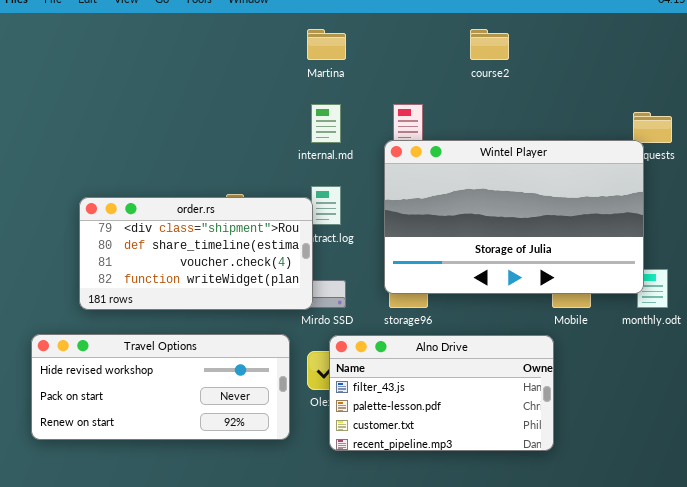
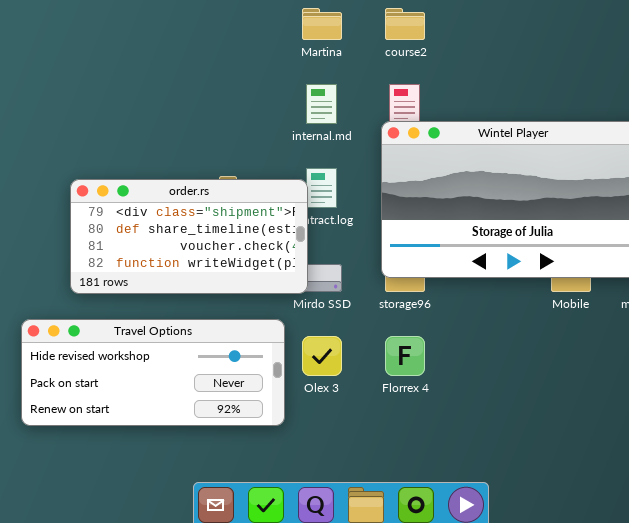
course2: [470,29,509,60] -> [385,8,425,40], moved
Alno Drive: [329,335,554,451] -> none, closed

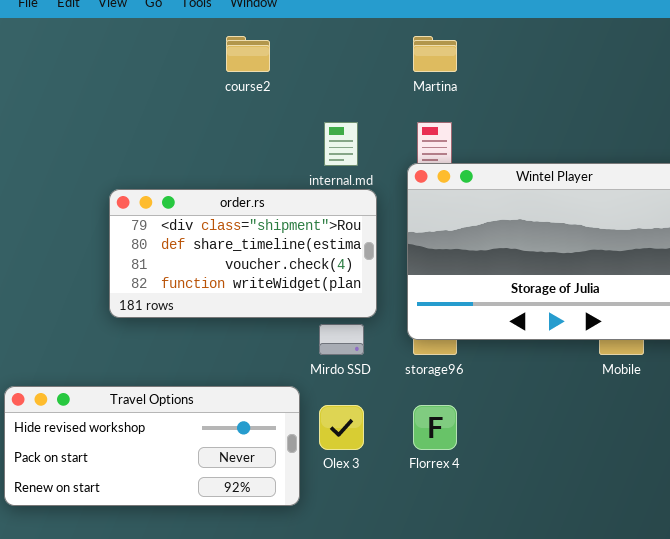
Martina: [302,8,342,40] -> [413,36,457,72], moved
course2: [385,8,425,40] -> [226,36,270,72], moved
order.rs: [70,179,308,294] -> [109,189,377,318], moved

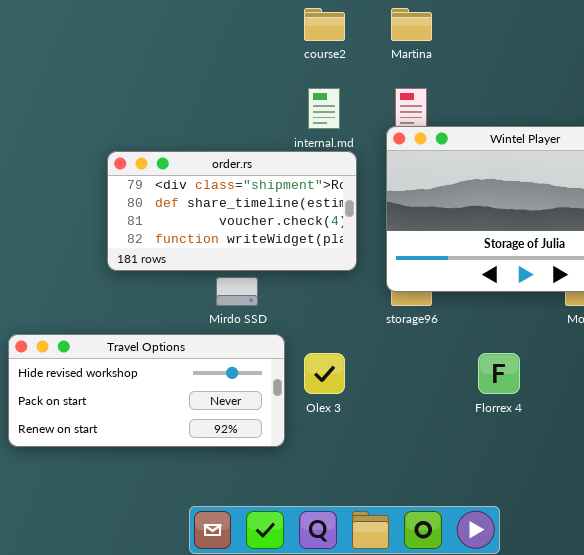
course2: [226,36,270,72] -> [304,8,345,41], moved
Mirdo SSD: [319,324,364,355] -> [216,277,258,306], moved
Florrex 4: [413,405,457,450] -> [478,353,520,394], moved

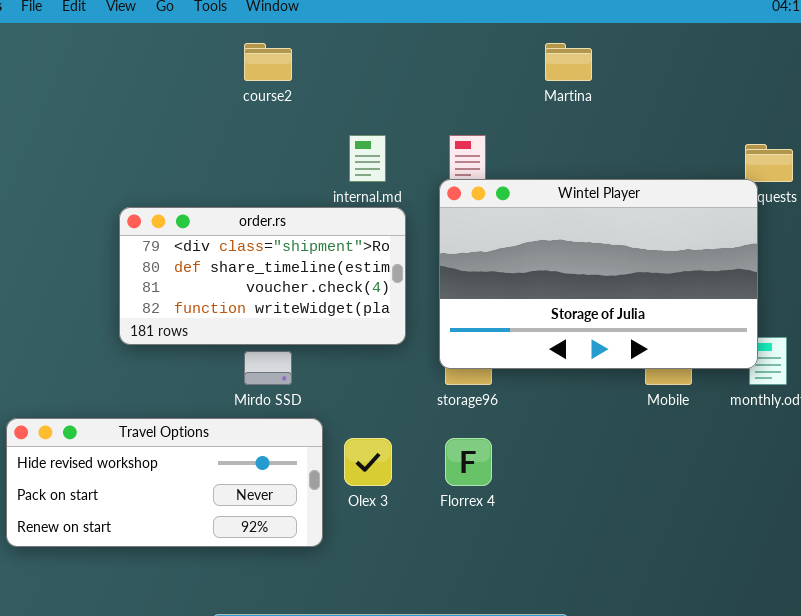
course2: [304,8,345,41] -> [244,43,292,81], moved
Martina: [391,8,432,41] -> [545,43,592,81], moved
Florrex 4: [478,353,520,394] -> [445,438,492,486], moved

